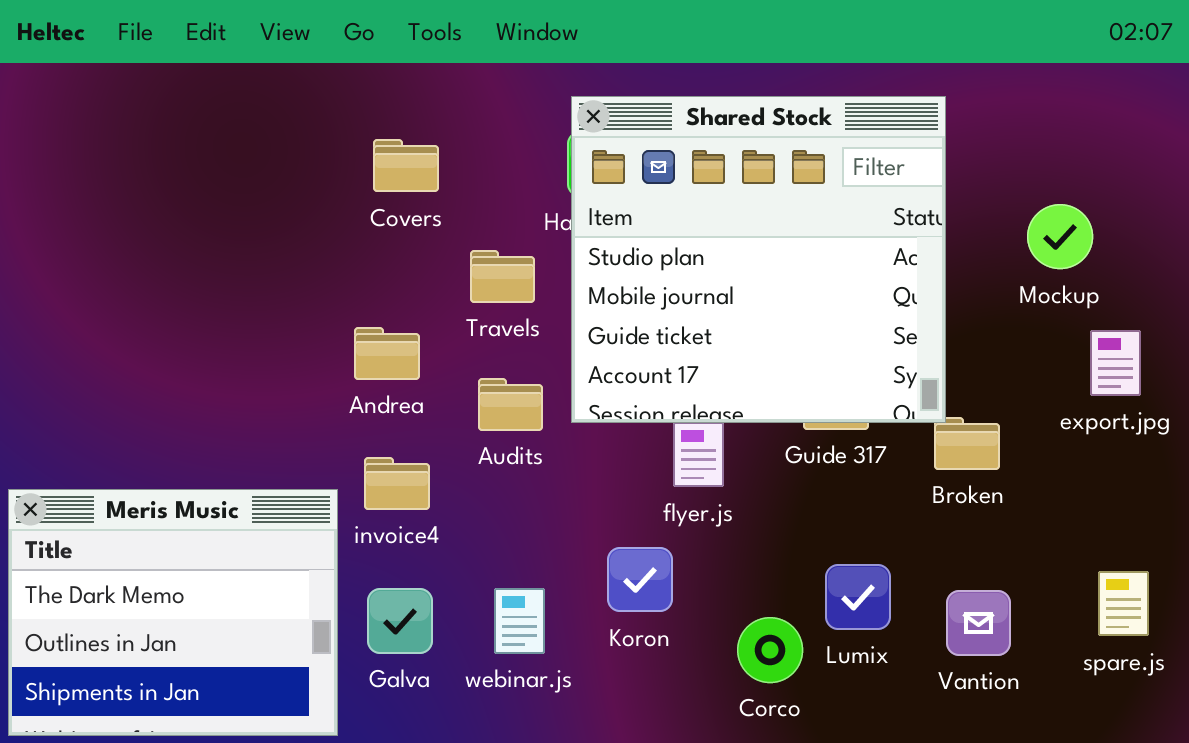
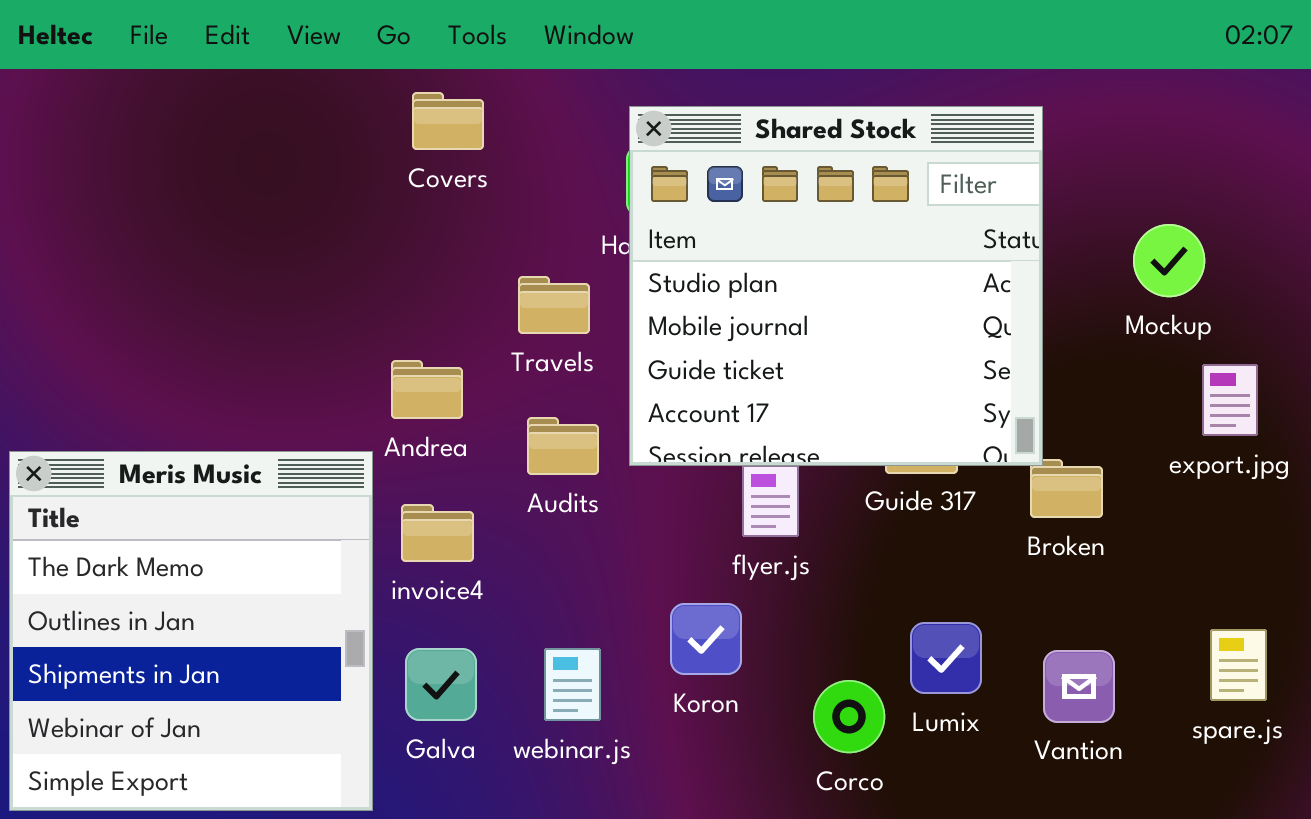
Covers: [373,139,439,192] -> [412,92,484,150], moved
Meris Music: [8,489,338,736] -> [9,451,373,811], resized

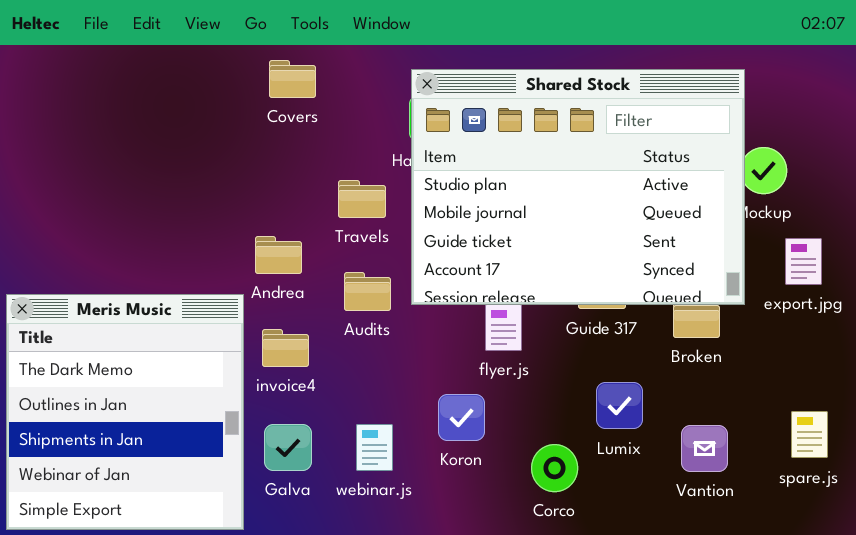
Shared Stock: [629,106,1043,466] -> [411,69,745,305], resized
Lumix: [910,622,982,694] -> [596,382,643,429], moved

